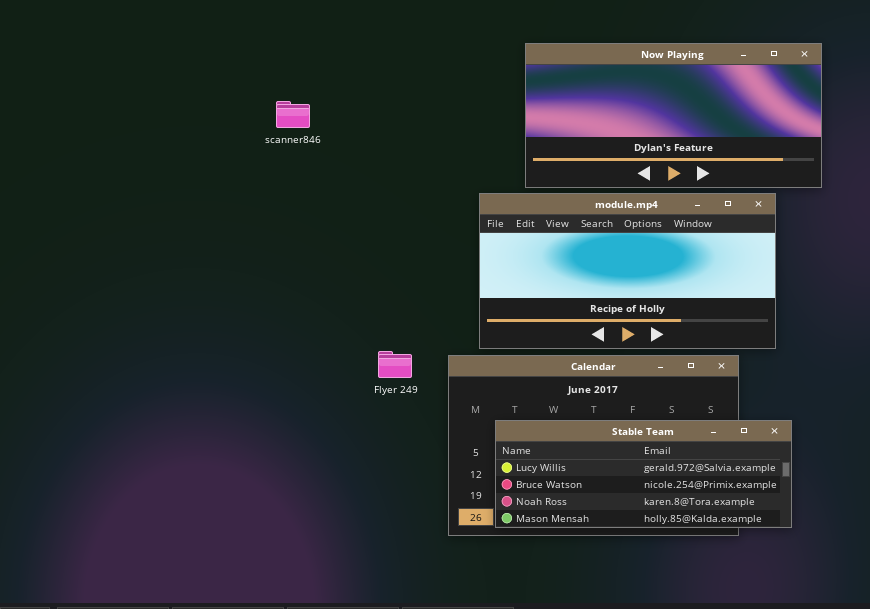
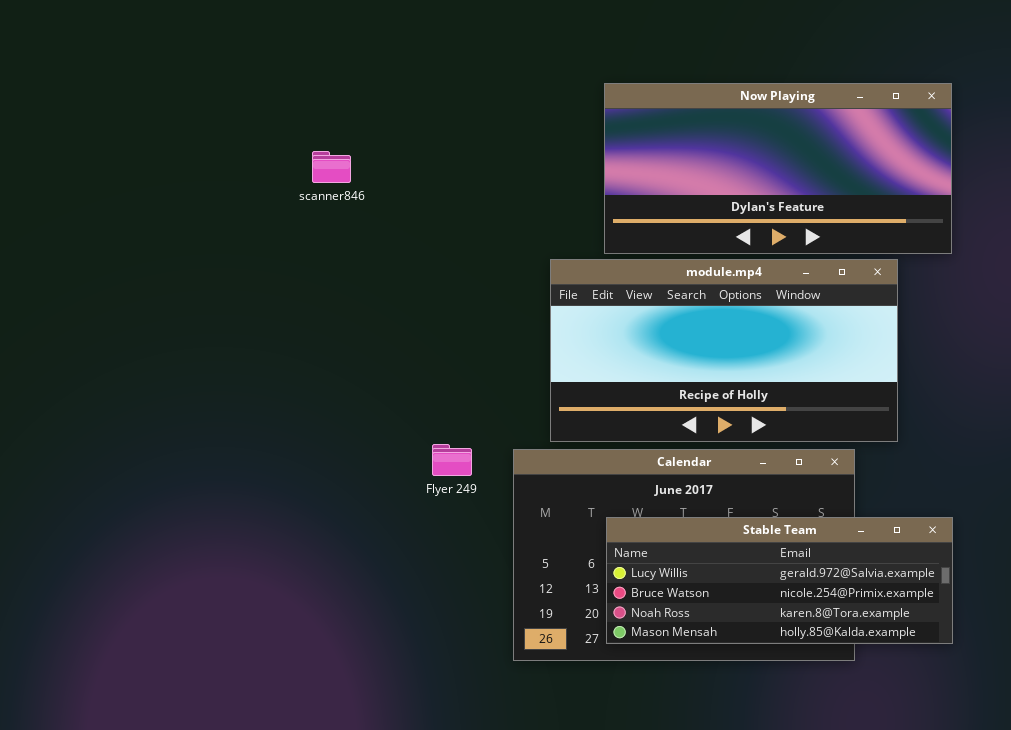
Stable Team: [495,420,792,528] -> [606,517,953,644], moved

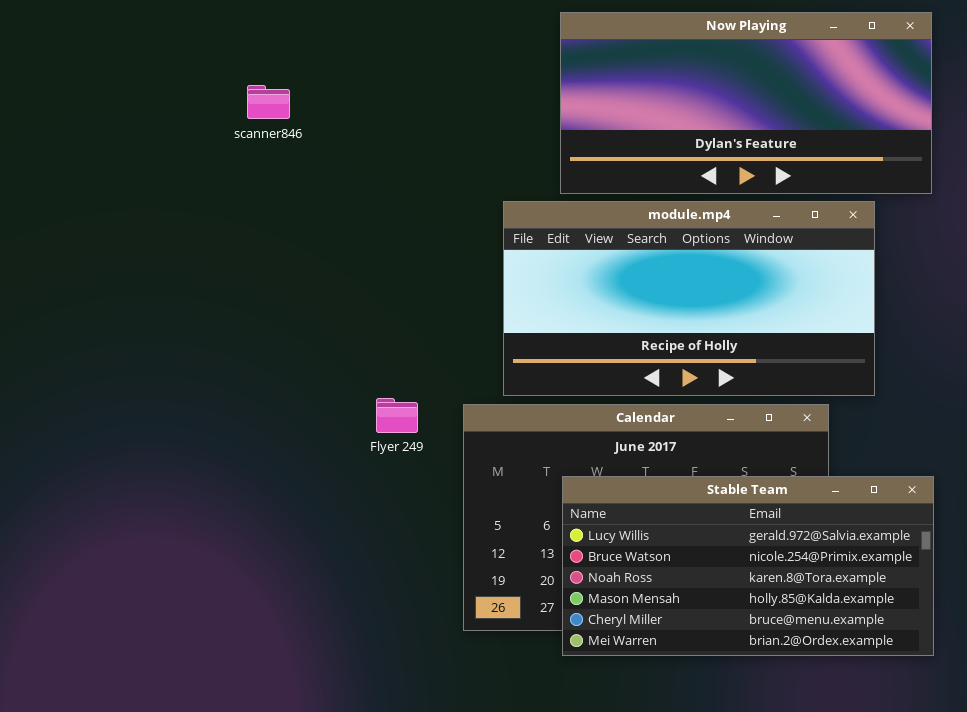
Stable Team: [606,517,953,644] -> [562,476,934,656], resized

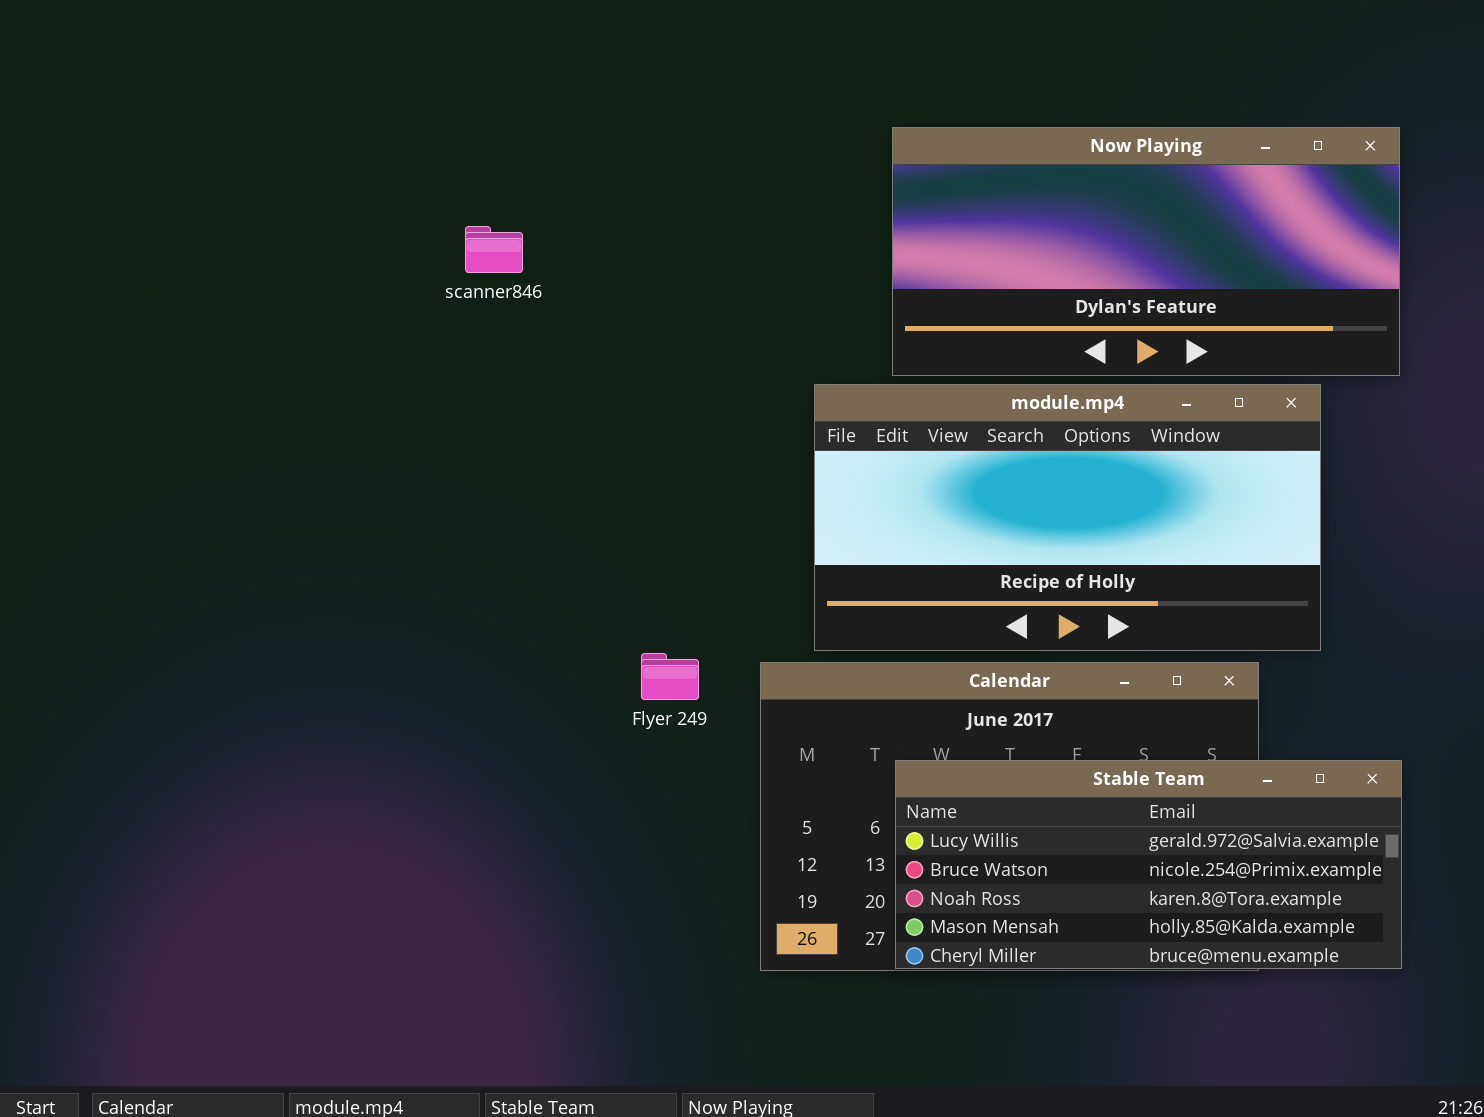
Stable Team: [562,476,934,656] -> [895,760,1402,969], resized

